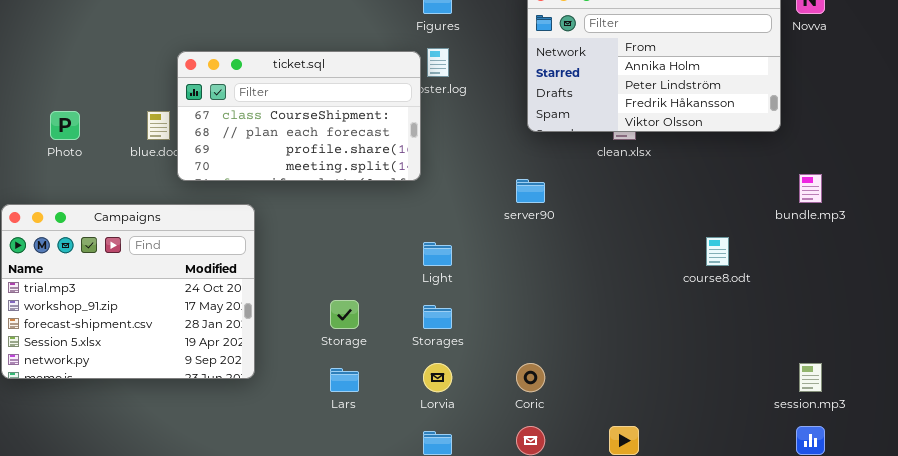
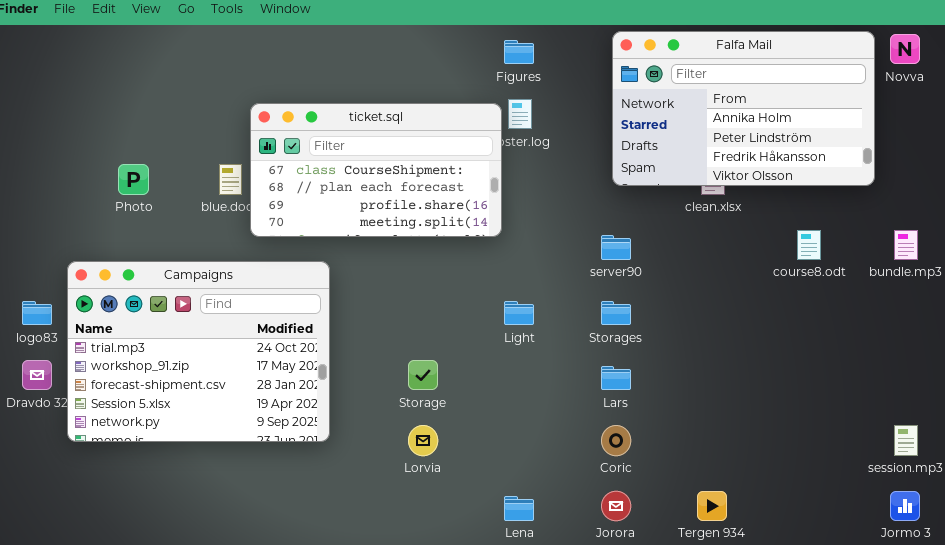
course8.odt: [706,237,729,266] -> [797,230,821,260], moved
Storages: [423,305,452,329] -> [601,301,631,325], moved
Lorvia: [423,363,452,392] -> [408,425,438,456], moved
Lars: [330,368,359,392] -> [601,366,631,390], moved

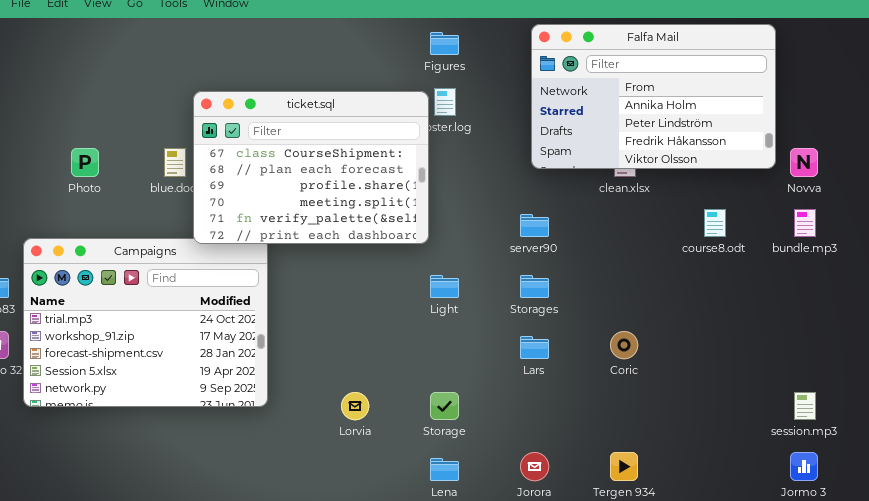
Novva: [890,34,920,64] -> [790,148,818,177], moved
ticket.sql: [250,103,502,237] -> [193,91,429,244], resized
Storage: [408,360,438,390] -> [430,392,459,420], moved
Coric: [601,425,631,456] -> [610,331,638,359], moved

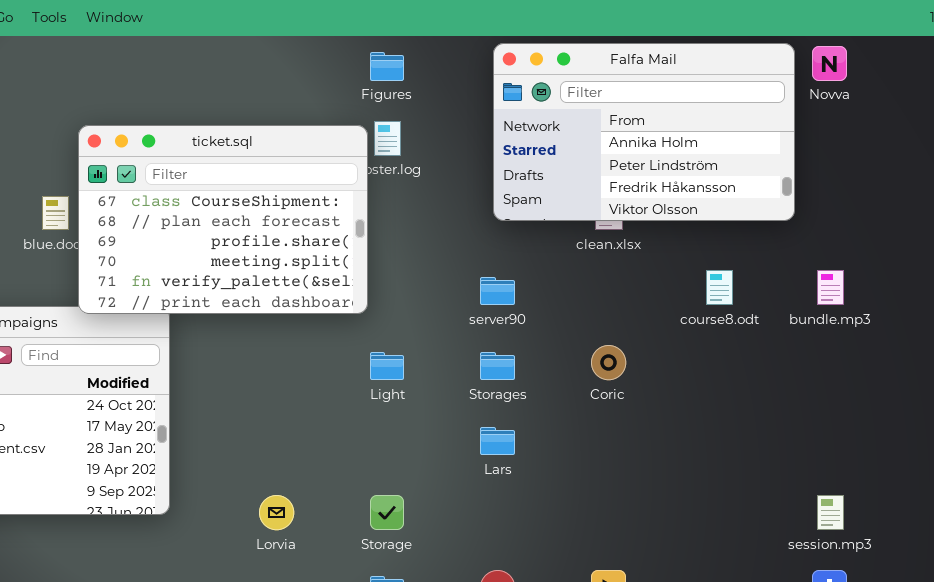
Novva: [790,148,818,177] -> [812,46,847,81], moved
Coric: [610,331,638,359] -> [591,345,626,380], moved

